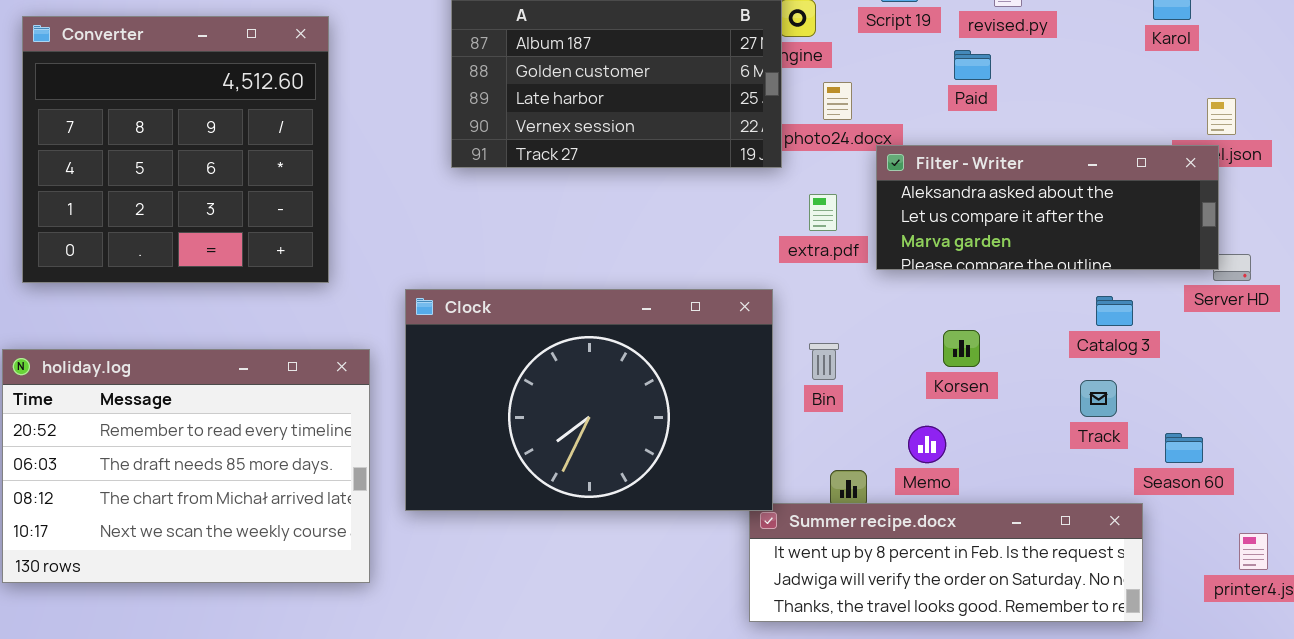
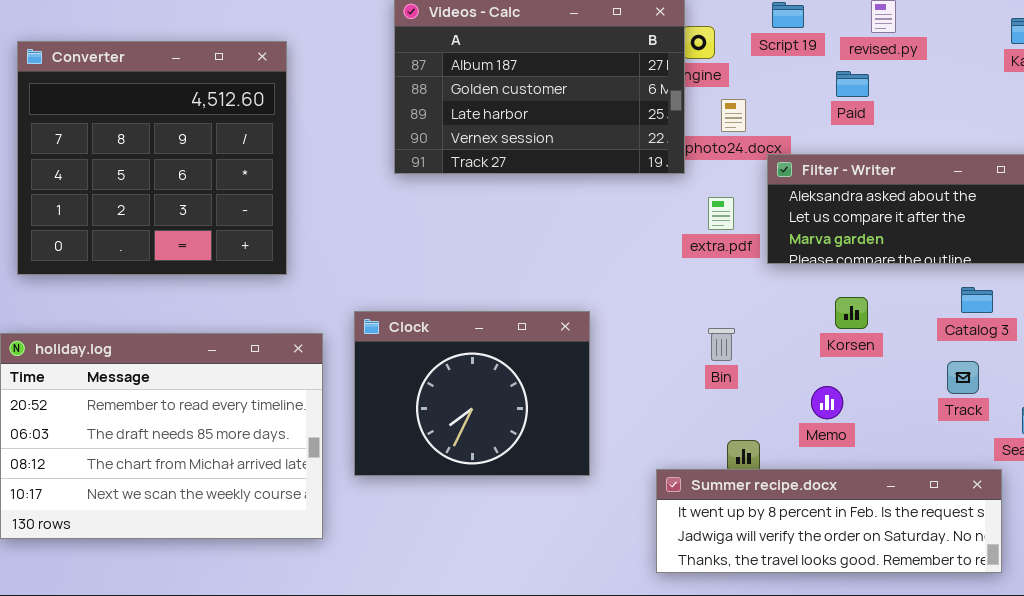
Clock: [405,289,773,511] -> [354,311,590,476], resized
Korsen: [943,330,980,367] -> [835,297,868,329], moved
Memo: [908,426,946,463] -> [811,386,843,419], moved

